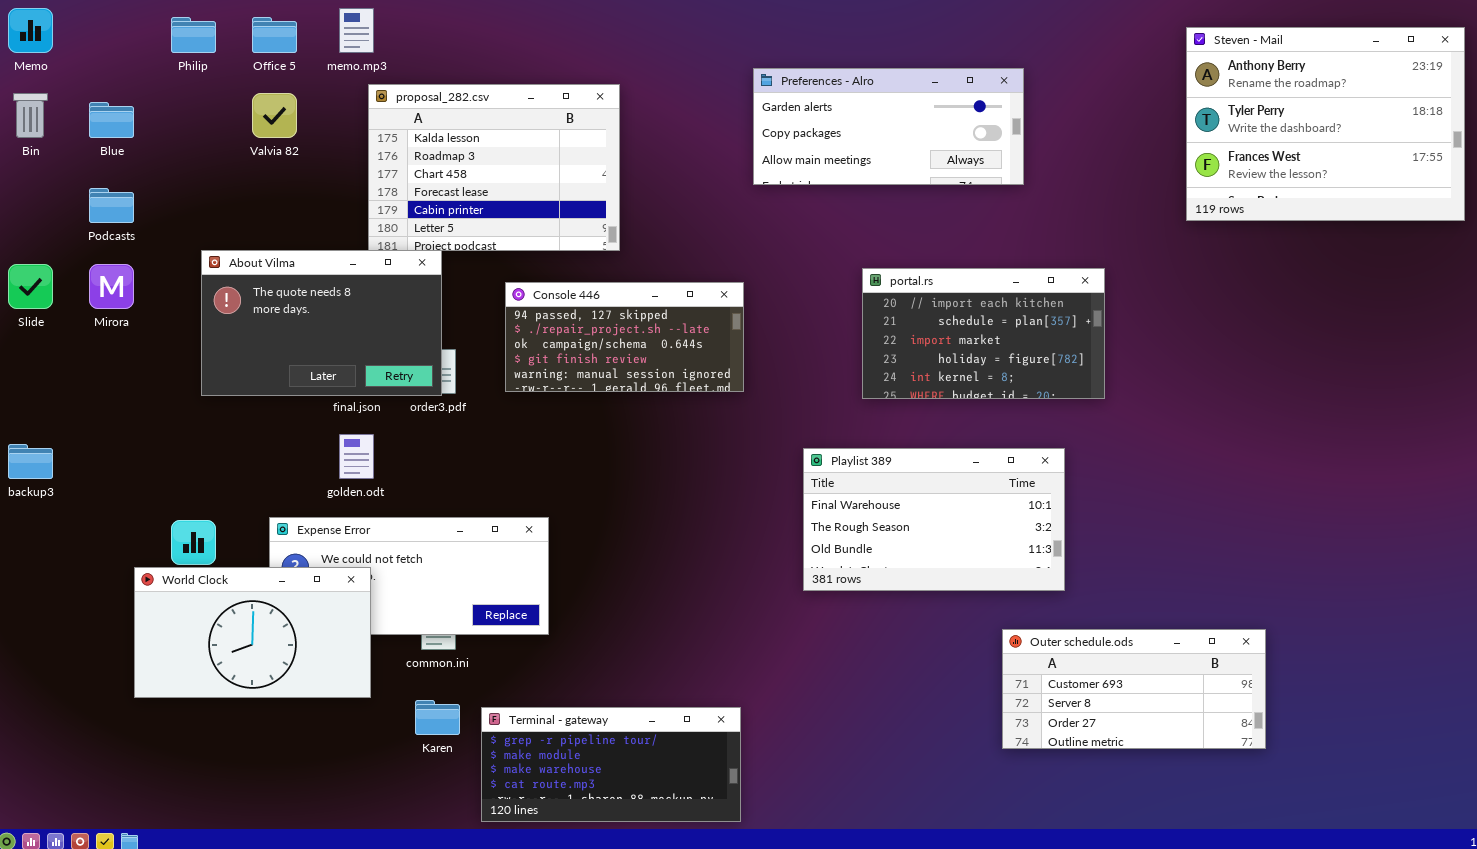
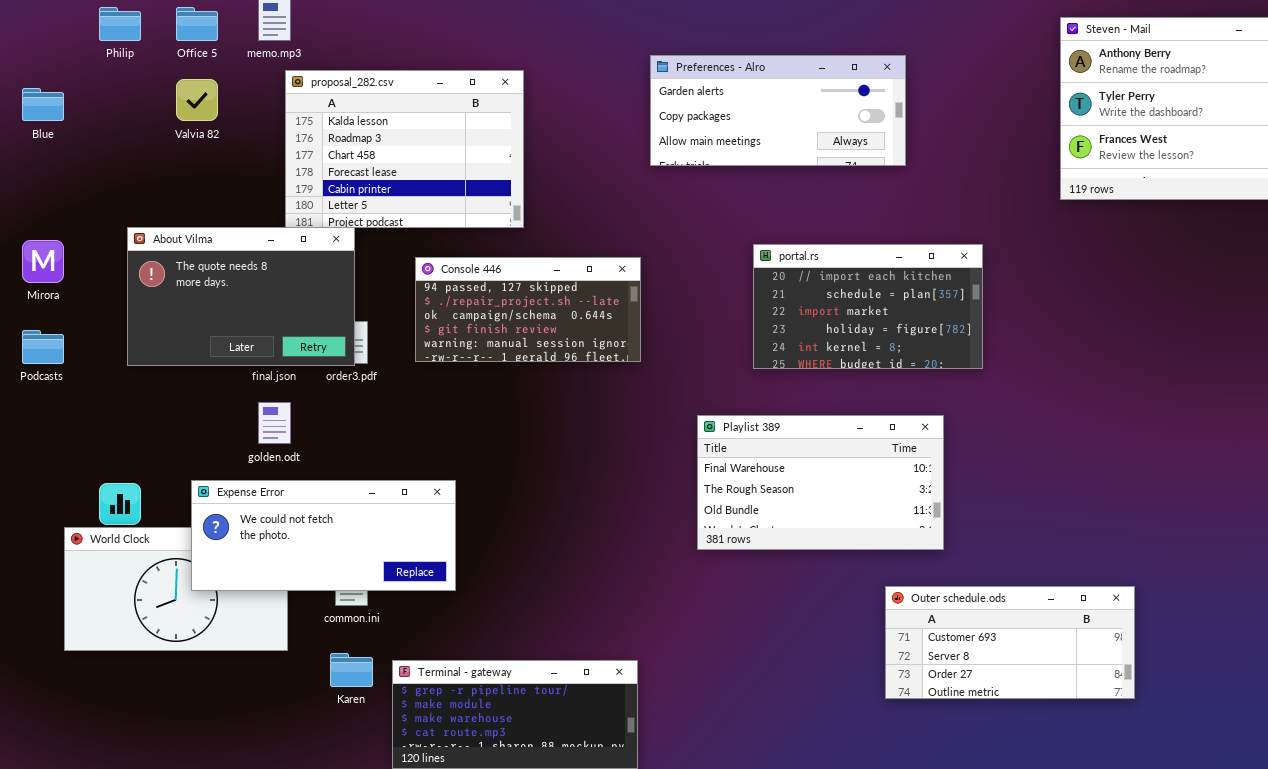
Podcasts: [89,188,134,223] -> [22,330,64,364], moved
Expense Error: [269,517,549,635] -> [191,480,456,591], raised

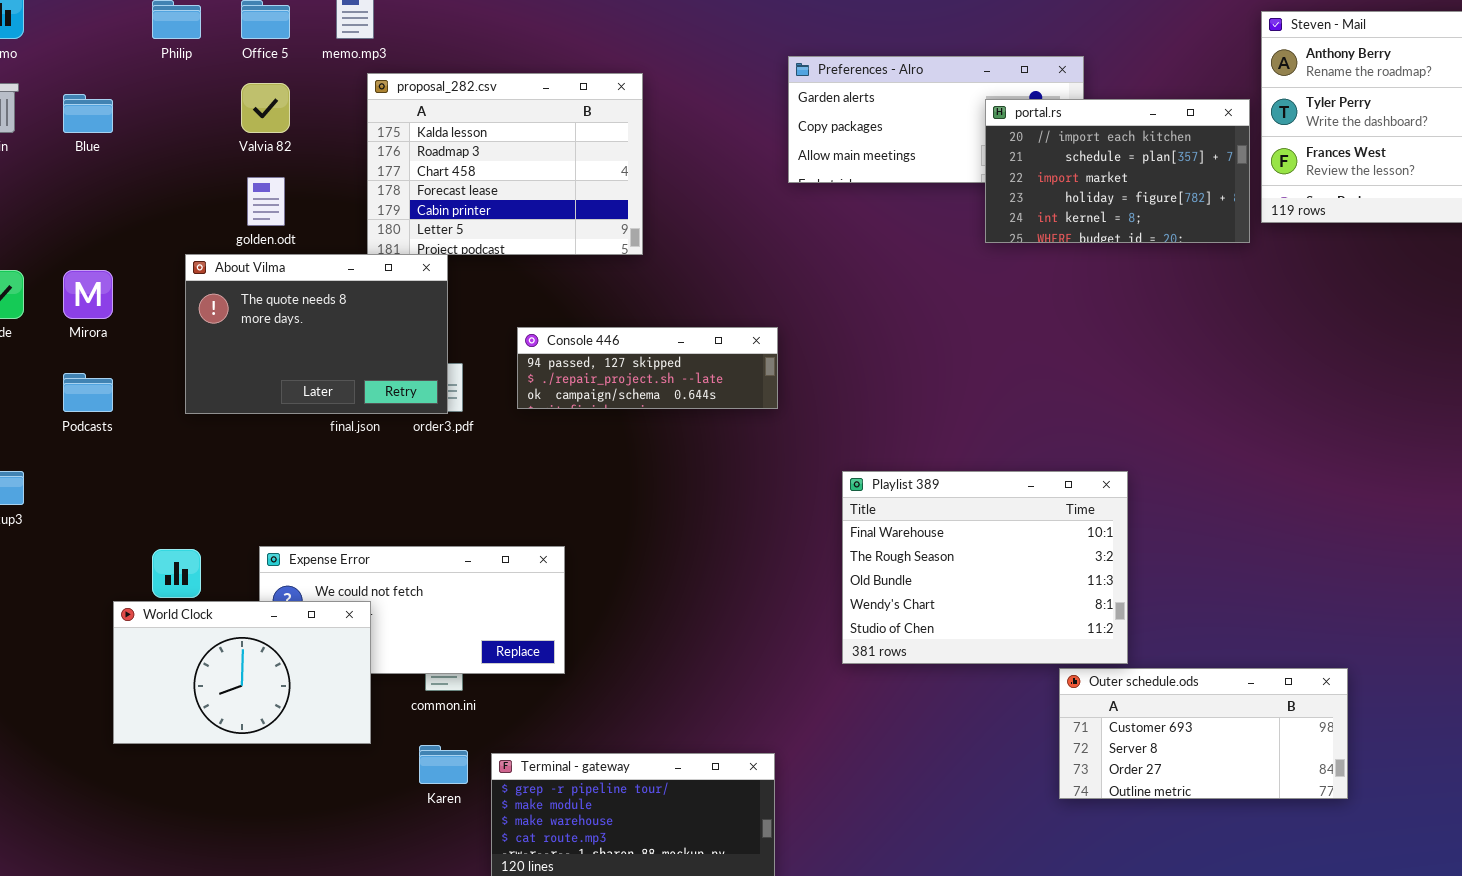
portal.rs: [753,244,983,369] -> [985,99,1250,243], moved
Console 446: [415,257,641,362] -> [517,327,778,409], resized
golden.odt: [258,402,291,444] -> [247,177,285,226], moved
Playlist 389: [697,415,944,550] -> [842,471,1128,664], resized
World Clock: [64,527,288,651] -> [113,601,371,744], raised

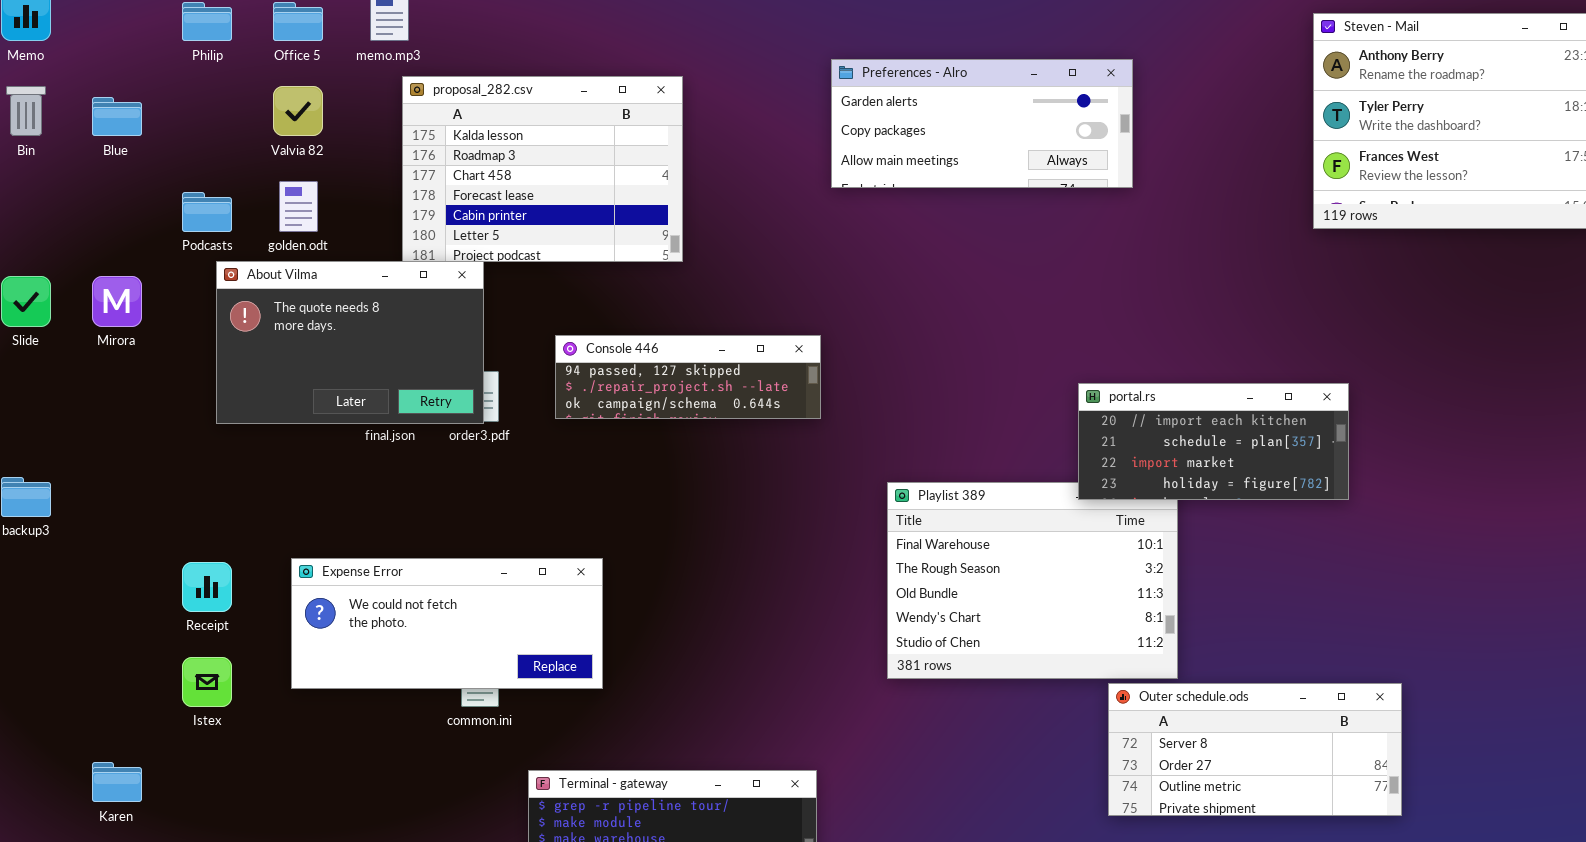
portal.rs: [985,99,1250,243] -> [1078,383,1349,500], moved, resized
Podcasts: [63,373,113,412] -> [182,192,232,232], moved
World Clock: [113,601,371,744] -> none, closed
Outer schedule.ods: [1059,668,1348,799] -> [1108,683,1402,816], scrolled down 1 row
Karen: [419,745,468,784] -> [92,762,142,802], moved

